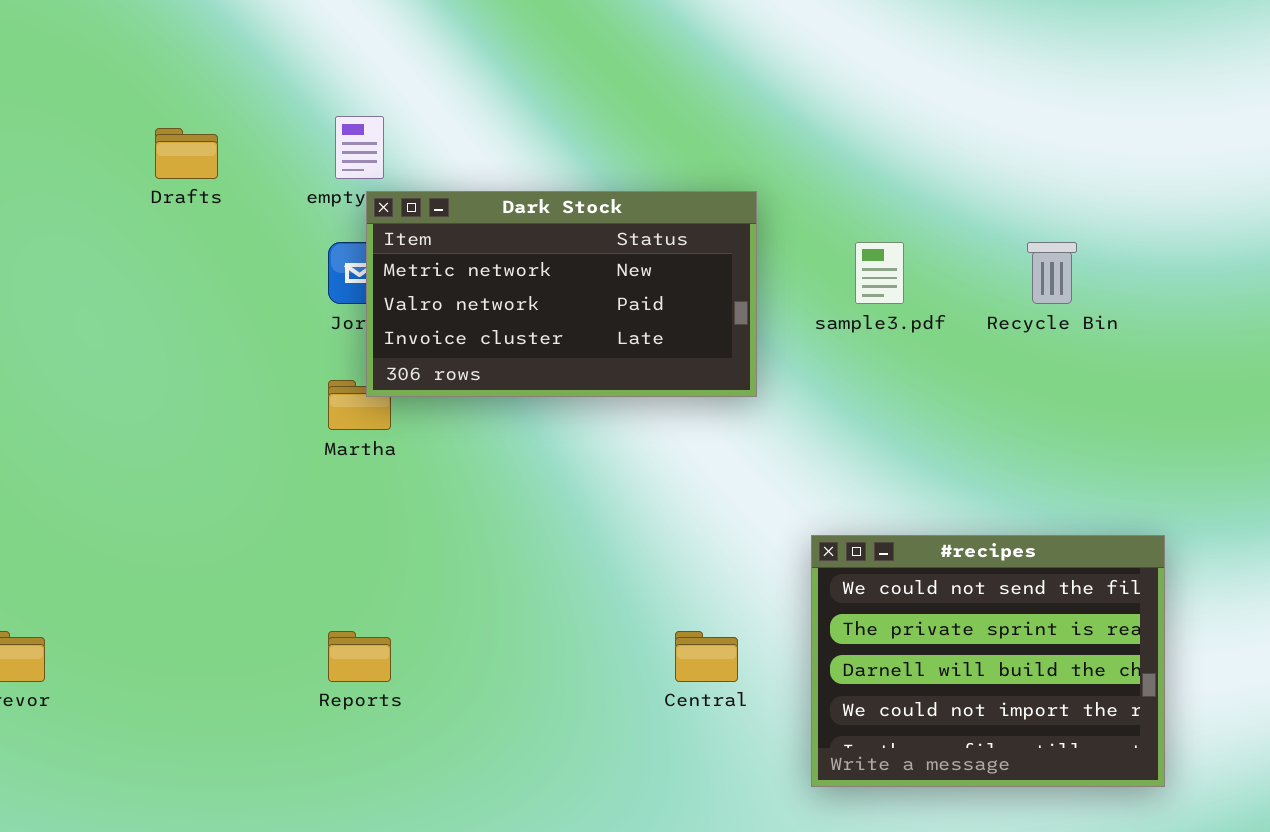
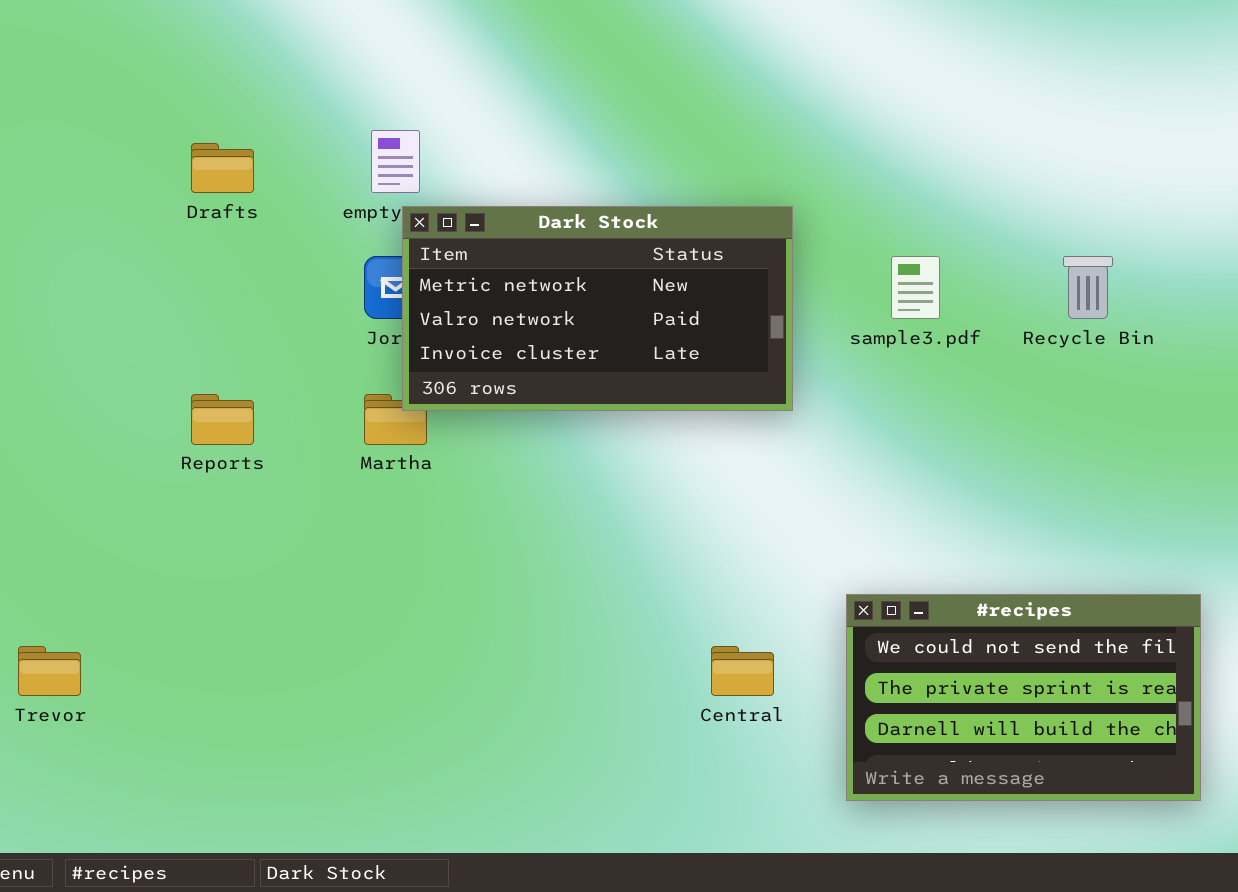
#recipes: [811,535,1165,787] -> [846,594,1201,801], resized
Reports: [328,631,391,682] -> [191,394,254,445], moved

